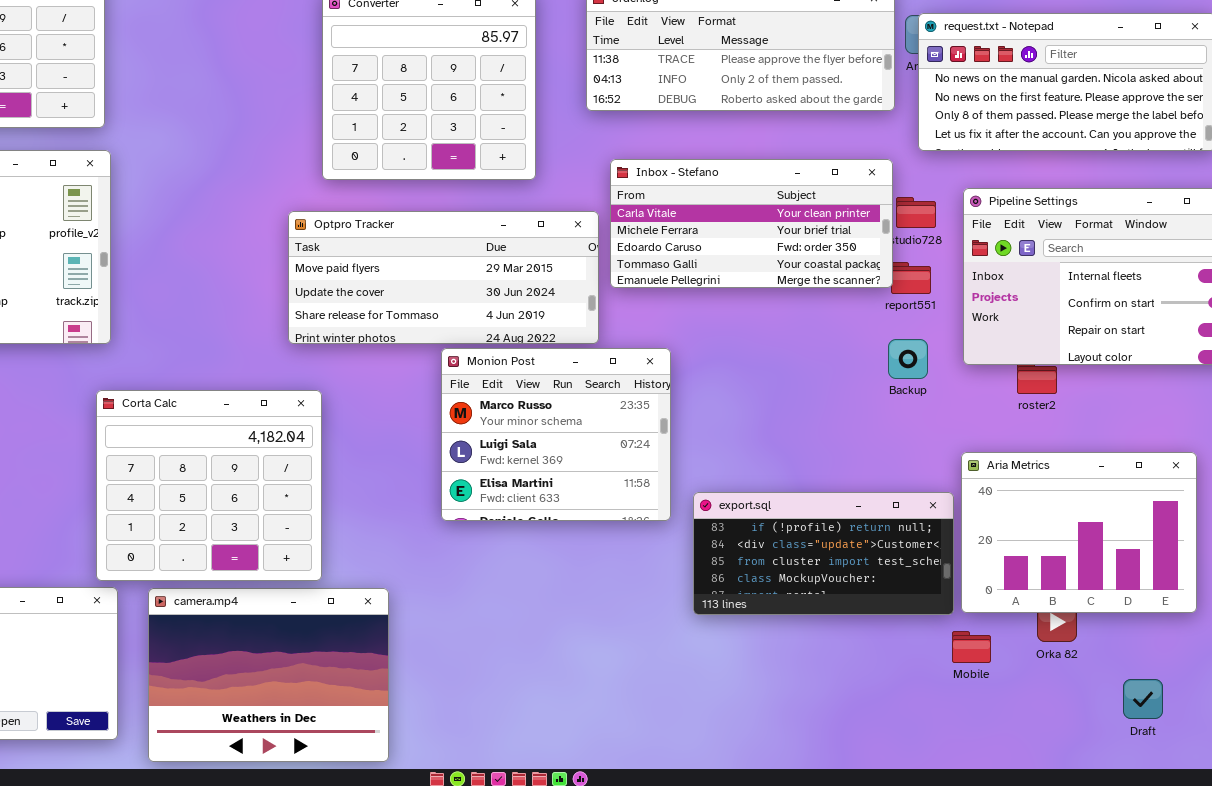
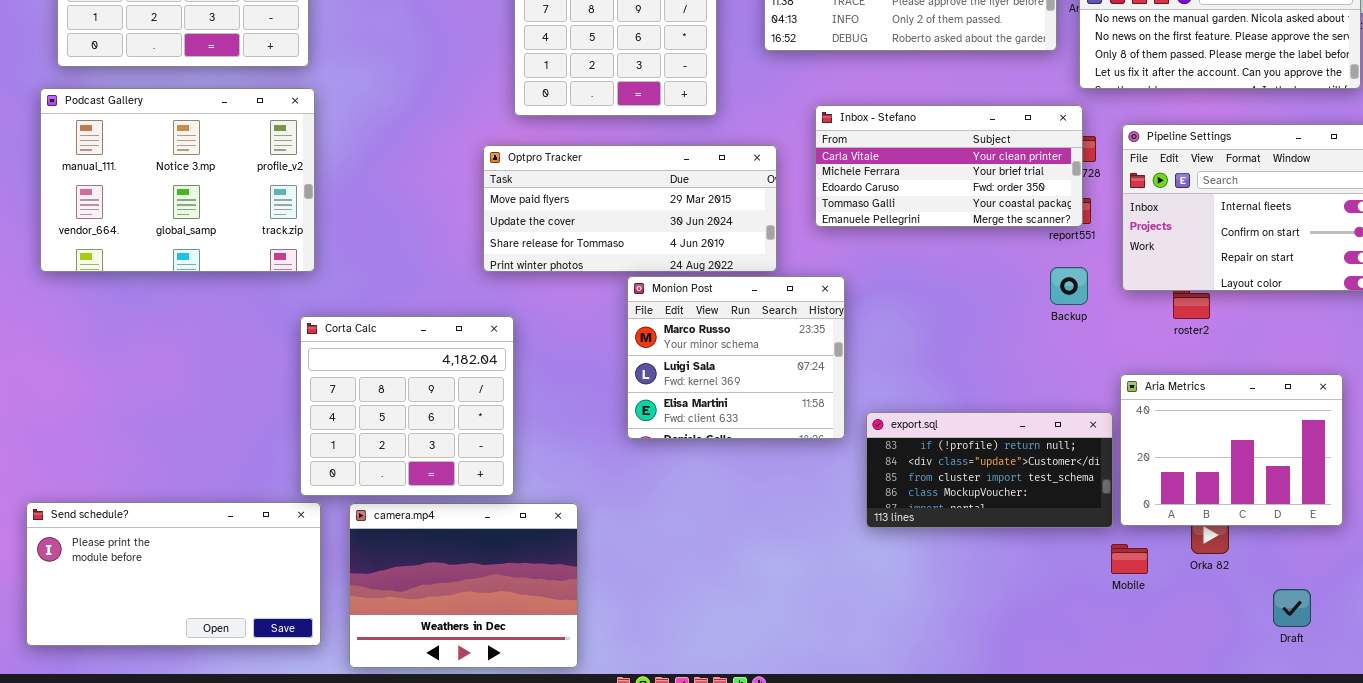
Inbox - Stefano: [610,159,893,288] -> [815,105,1083,227], moved

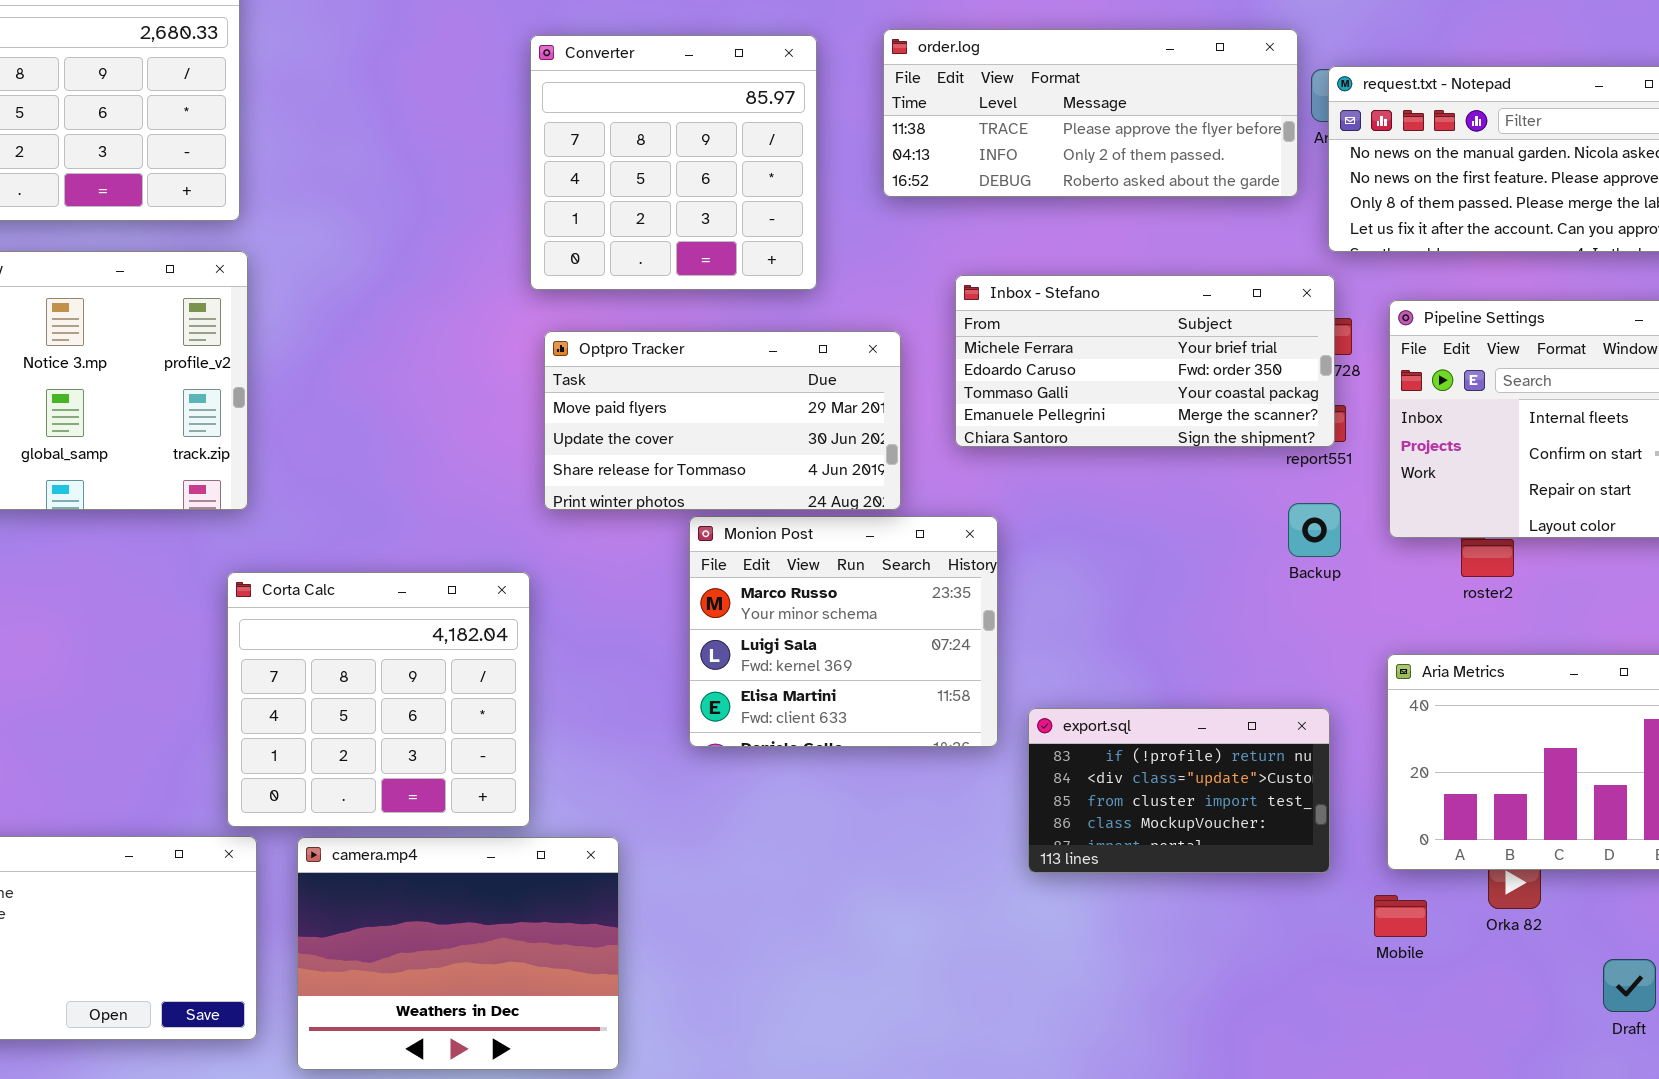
Inbox - Stefano: [815,105,1083,227] -> [955,275,1335,447], scrolled down 1 row
Optpro Tracker: [483,145,777,272] -> [544,331,901,510], resized
export.sql: [866,412,1113,528] -> [1028,708,1330,873], resized

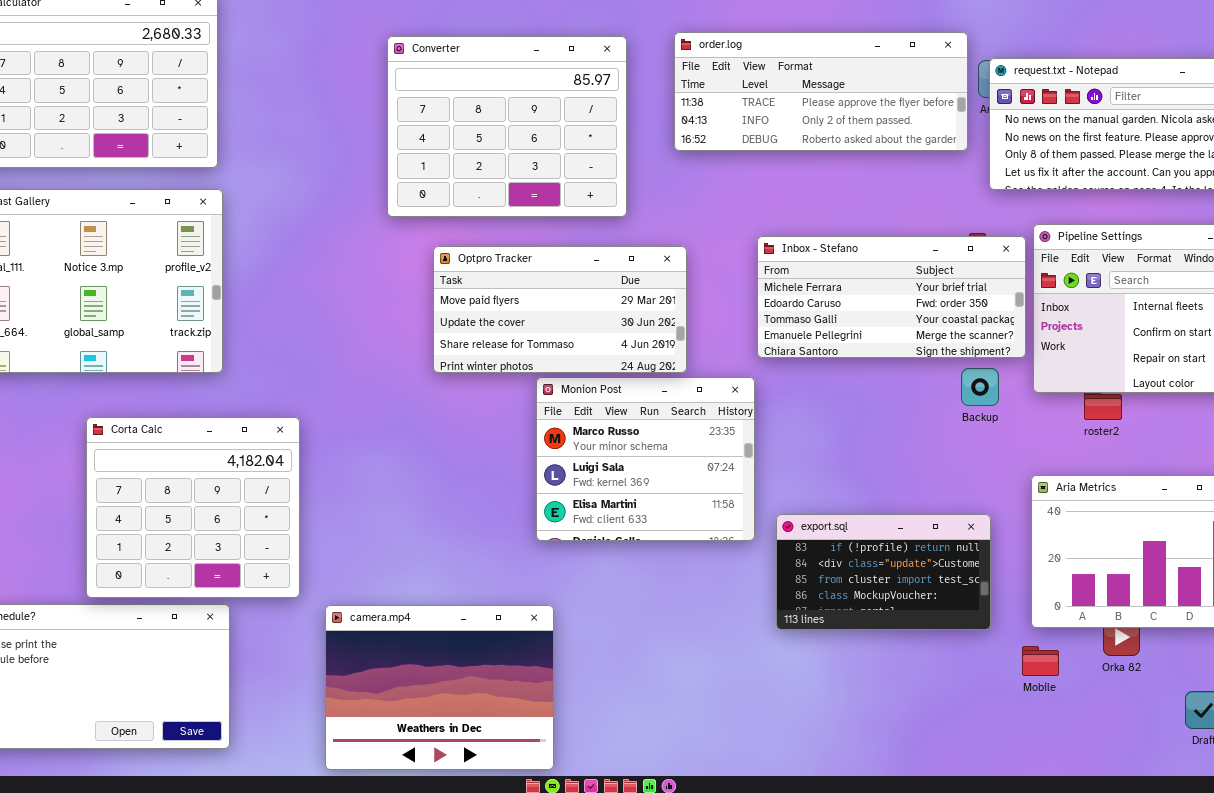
Converter: [530,35,817,290] -> [387,36,627,217], resized
Inbox - Stefano: [955,275,1335,447] -> [757,236,1026,358], moved
Corta Calc: [227,572,530,827] -> [86,417,300,598], moved
camera.mp4: [297,837,619,1070] -> [325,605,554,770], moved

